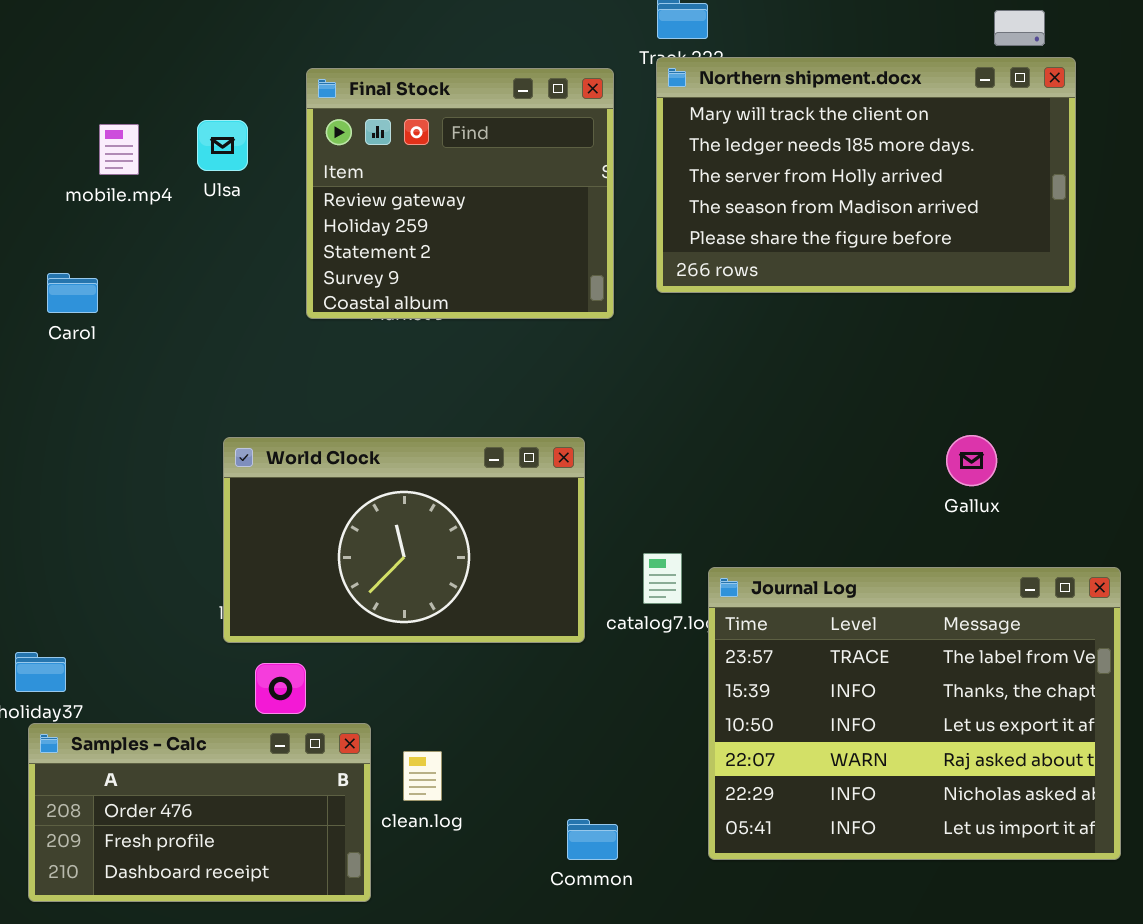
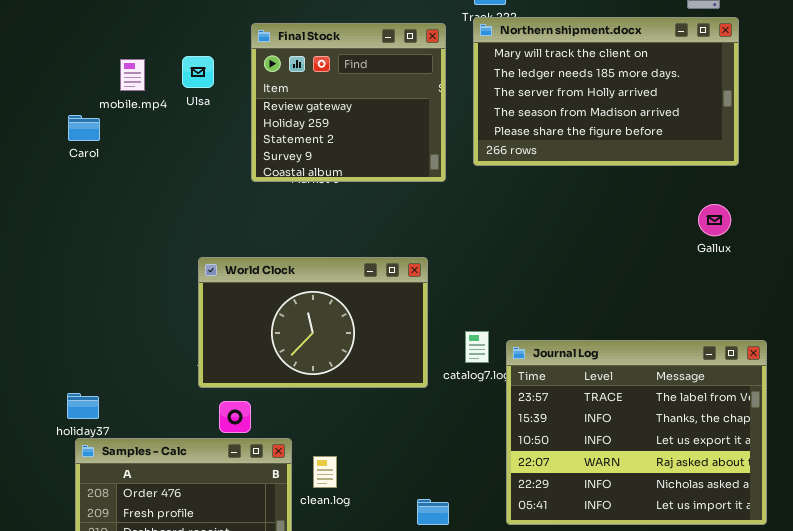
Carol: [47,273,98,313] -> [68,115,100,141], moved
Gallux: [946,435,997,486] -> [698,204,731,236], moved

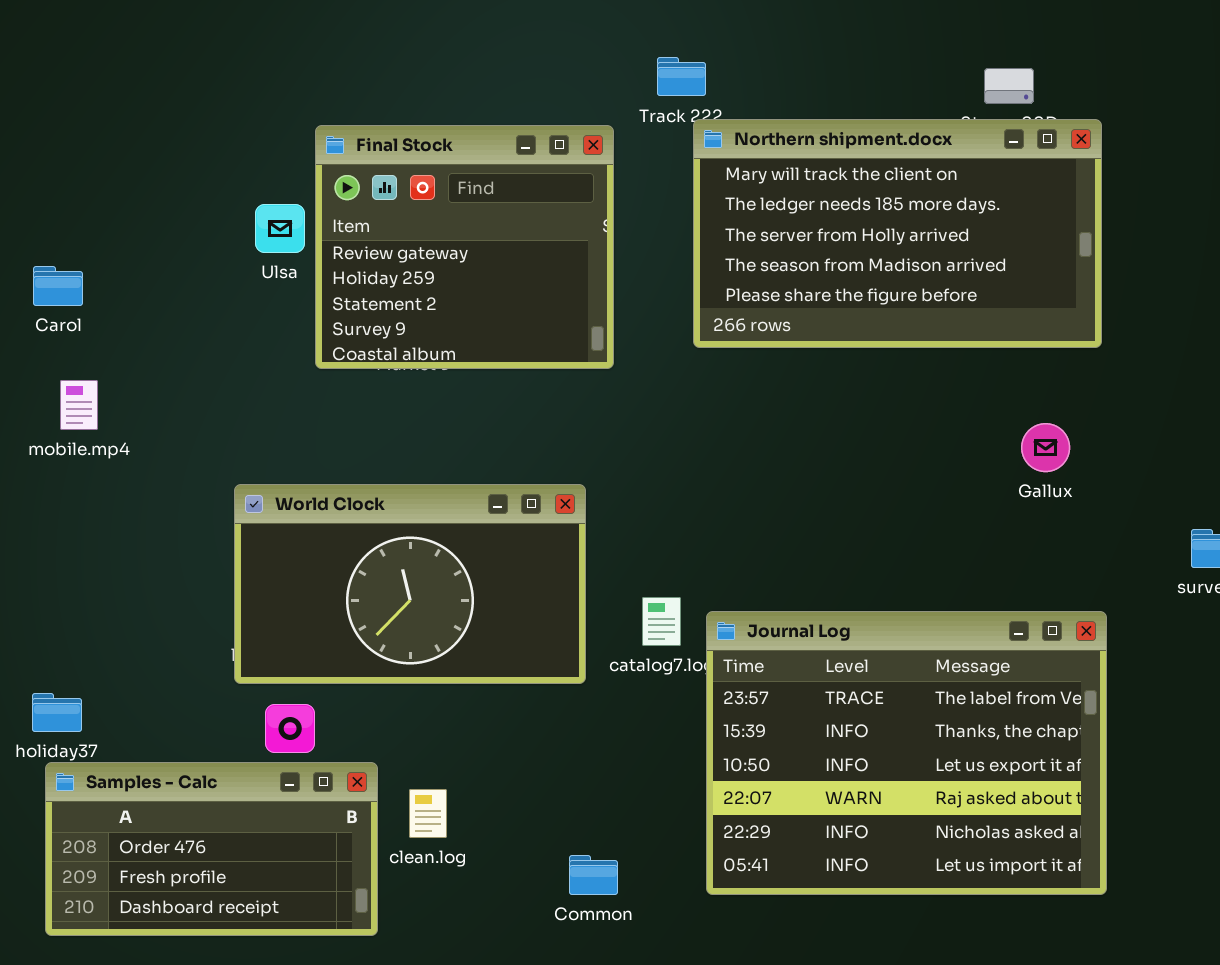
Northern shipment.docx: [473,17,739,166] -> [693,119,1102,348], moved
Ulsa: [182,56,214,88] -> [255,204,305,253], moved
mobile.mp4: [120,59,145,91] -> [60,380,98,430], moved
Gallux: [698,204,731,236] -> [1021,423,1070,472], moved

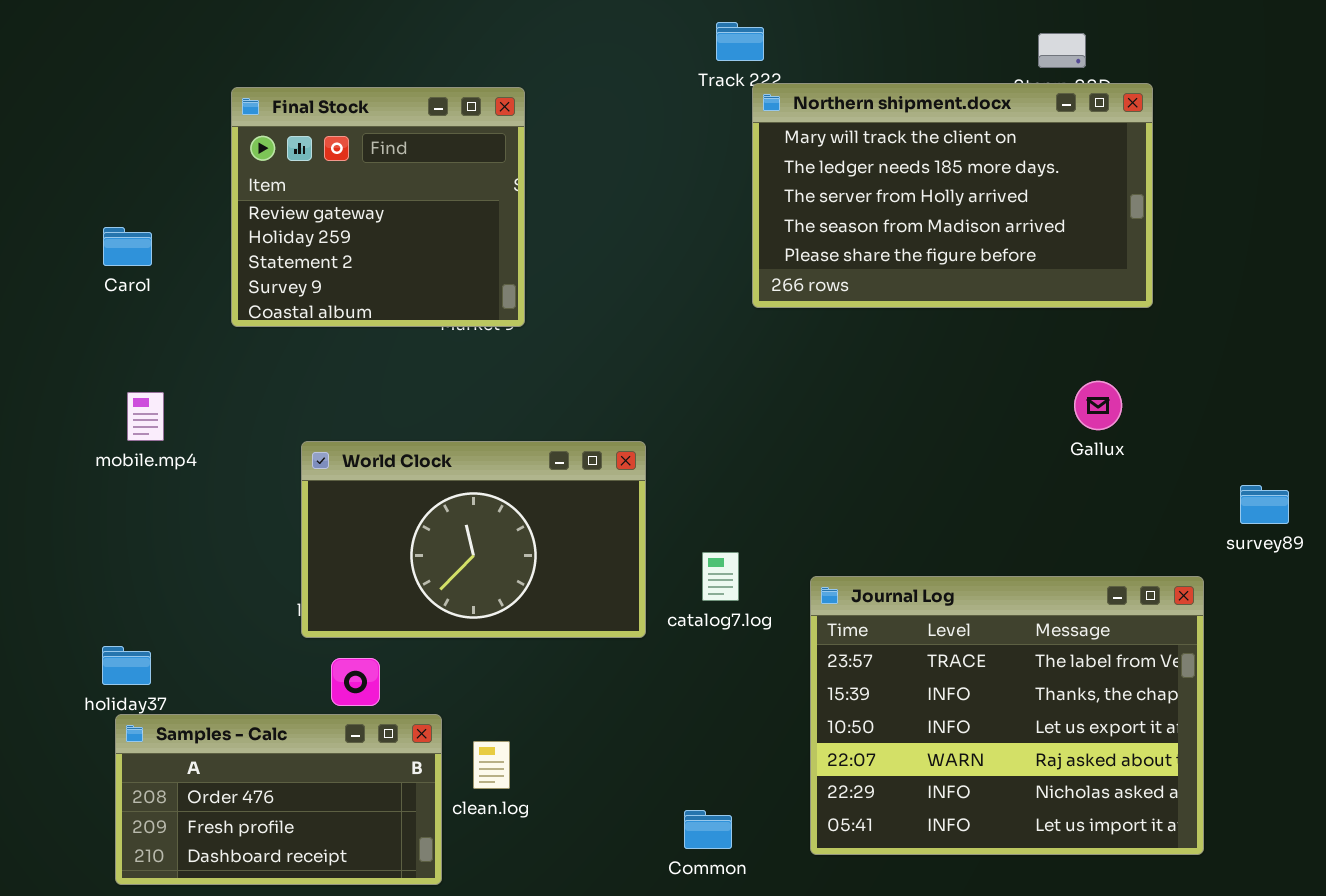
Final Stock: [315,125,614,369] -> [231,87,525,327], moved
mobile.mp4: [60,380,98,430] -> [127,392,164,441], moved
Journal Log: [706,611,1107,895] -> [810,576,1204,855], moved
Common: [569,855,618,895] -> [684,810,732,849], moved

